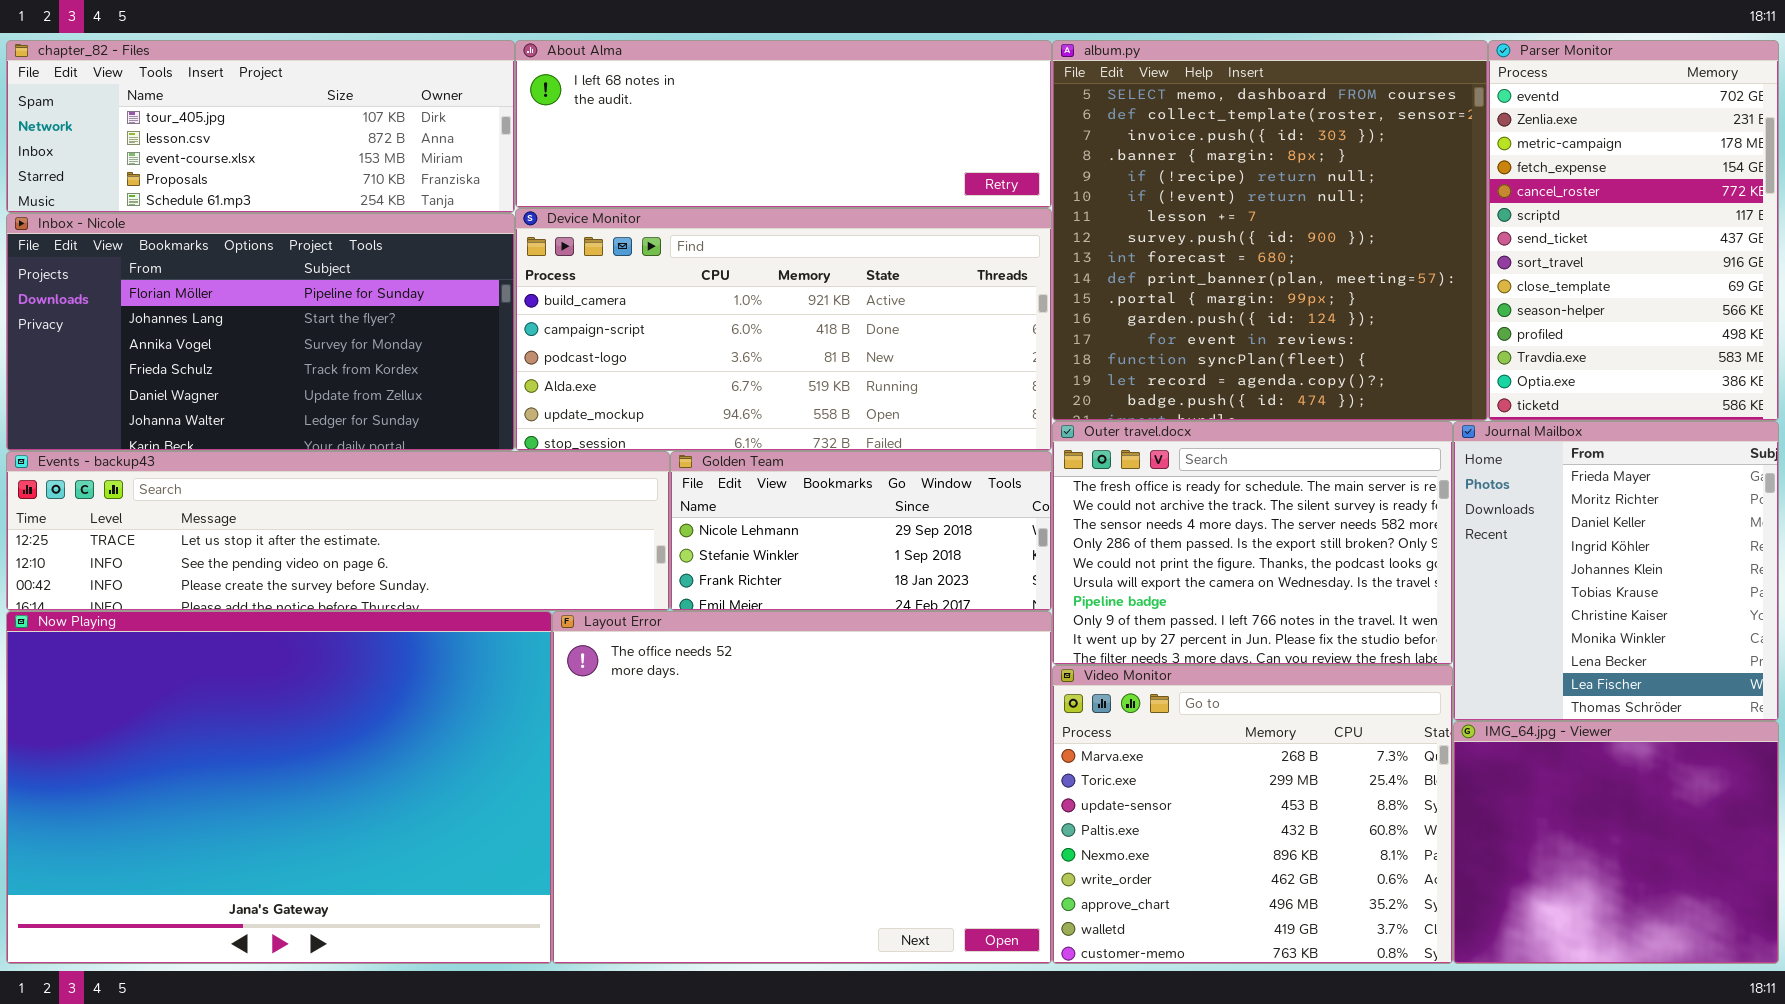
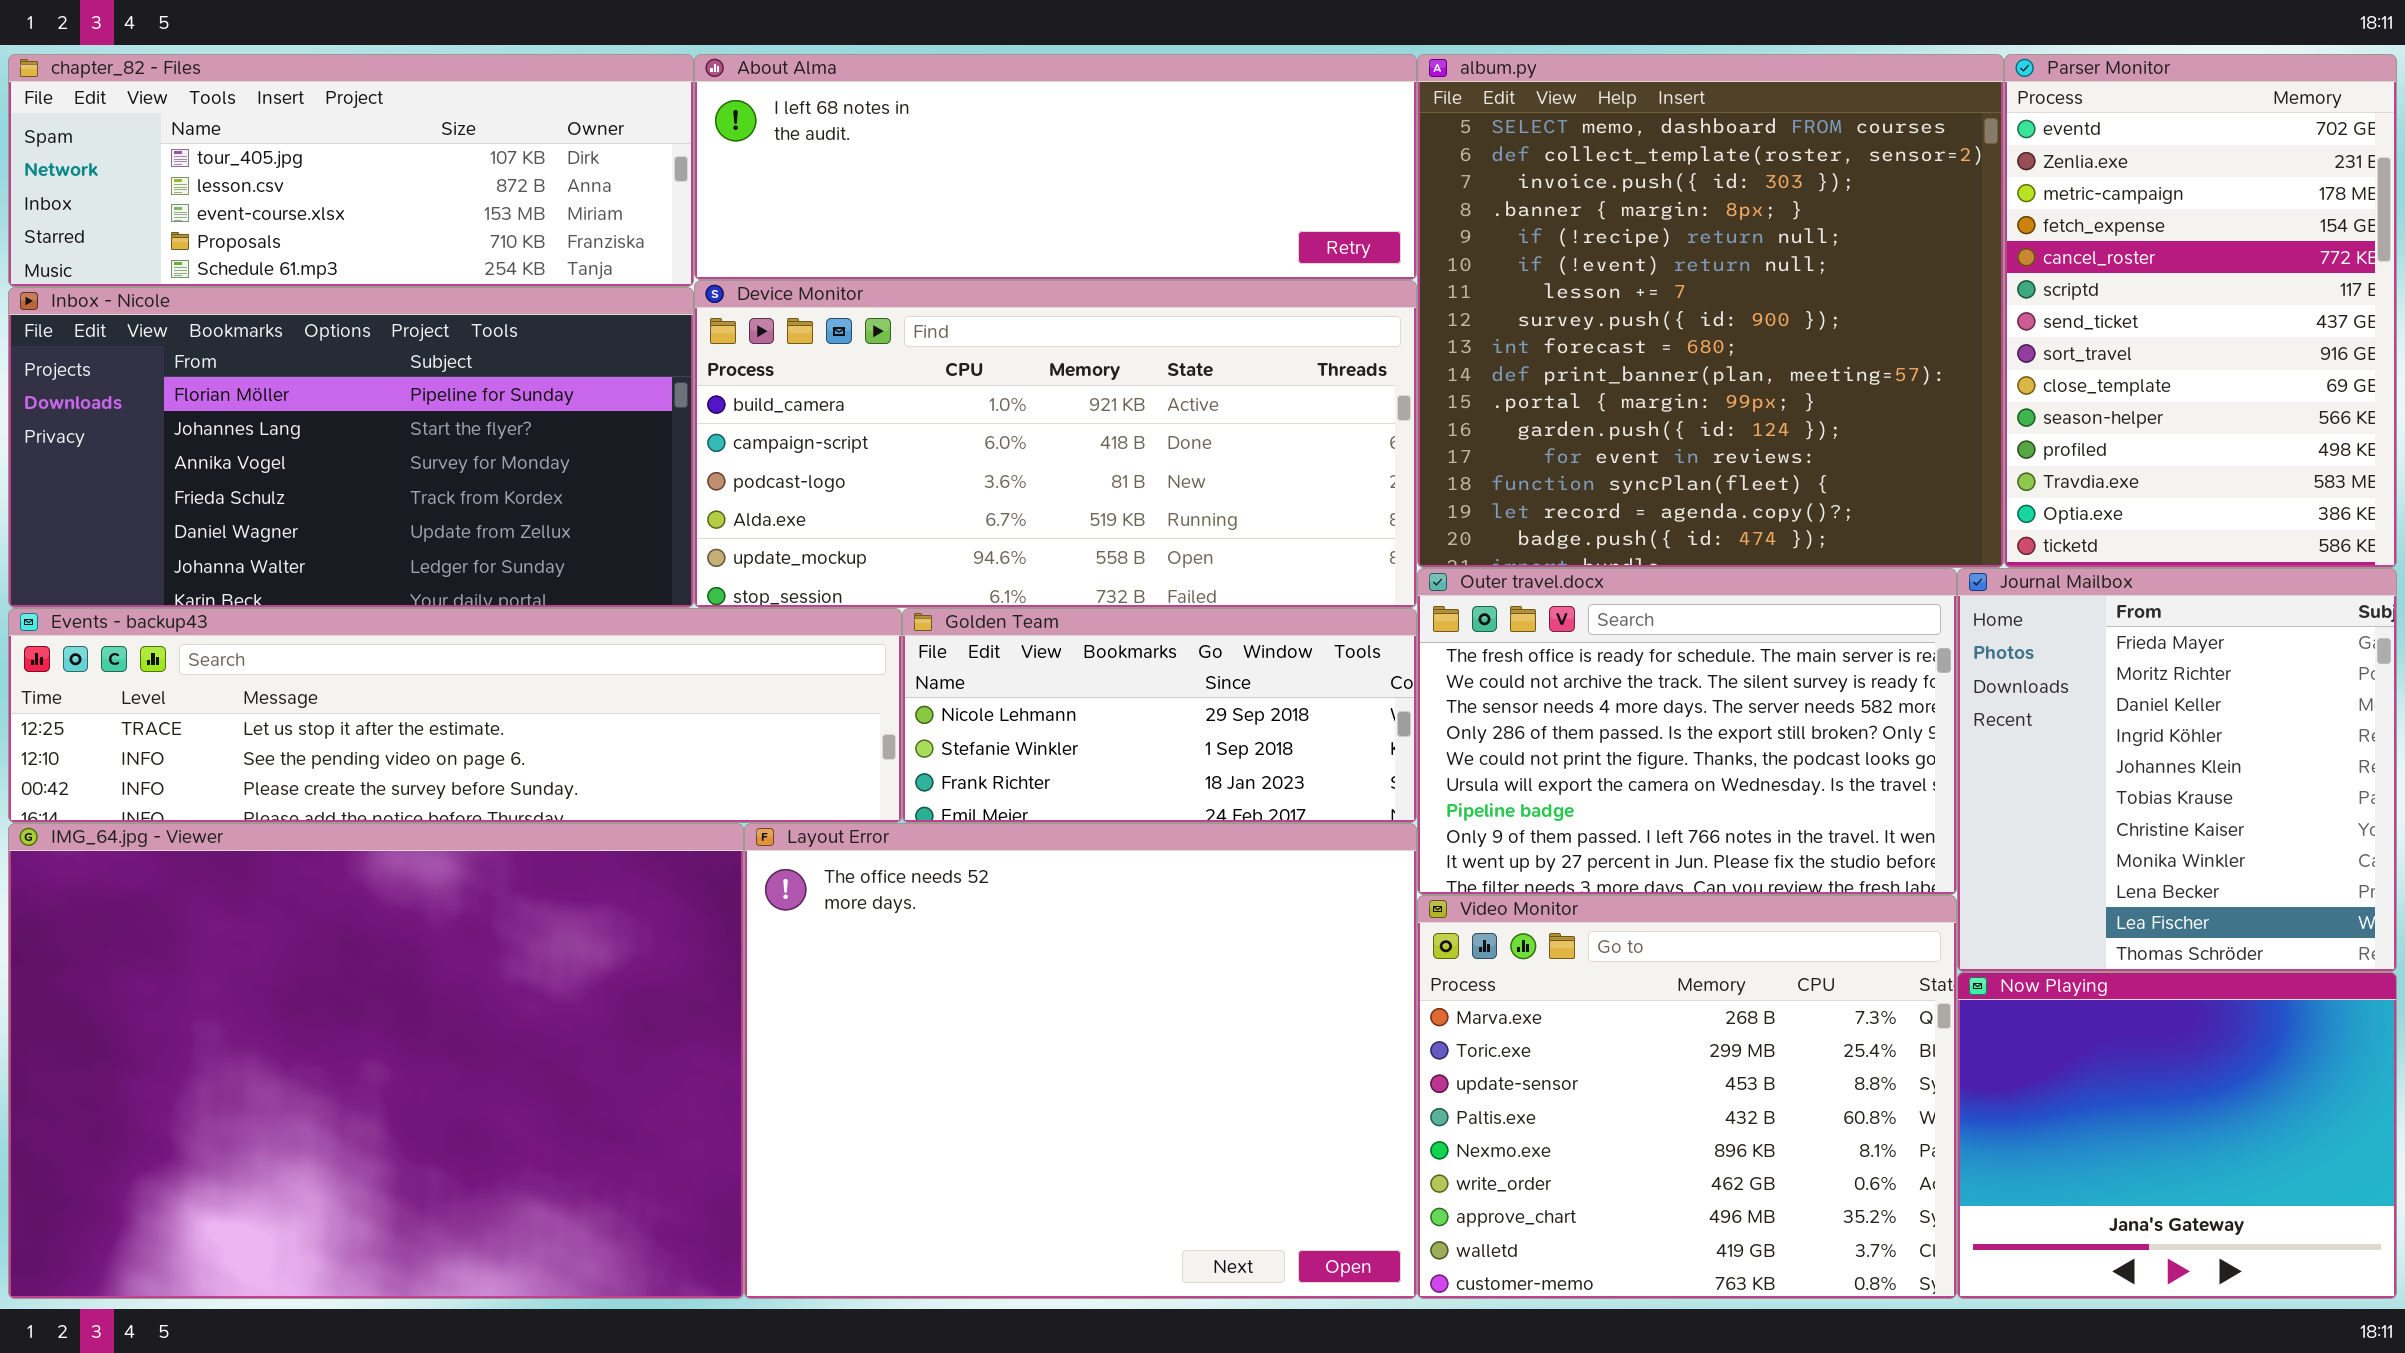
Now Playing: [6,611,552,964] -> [1957,972,2397,1299], moved, resized
IMG_64.jpg - Viewer: [1453,721,1779,964] -> [8,823,744,1299], moved, resized

